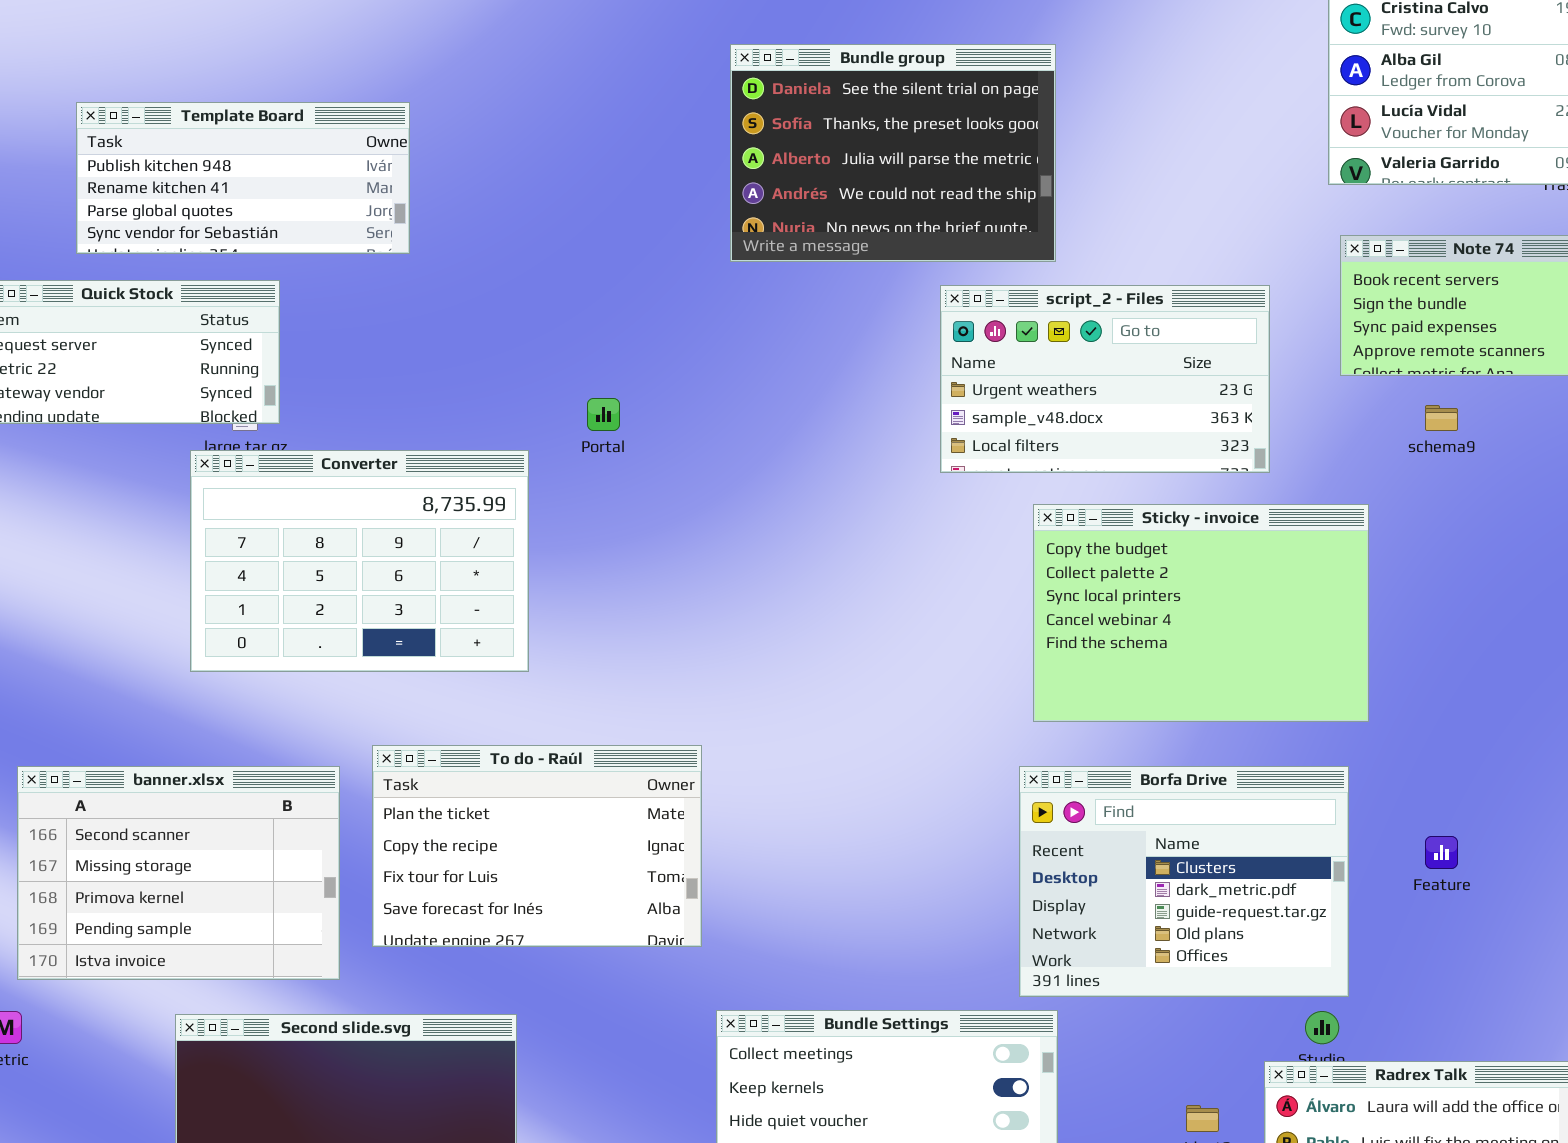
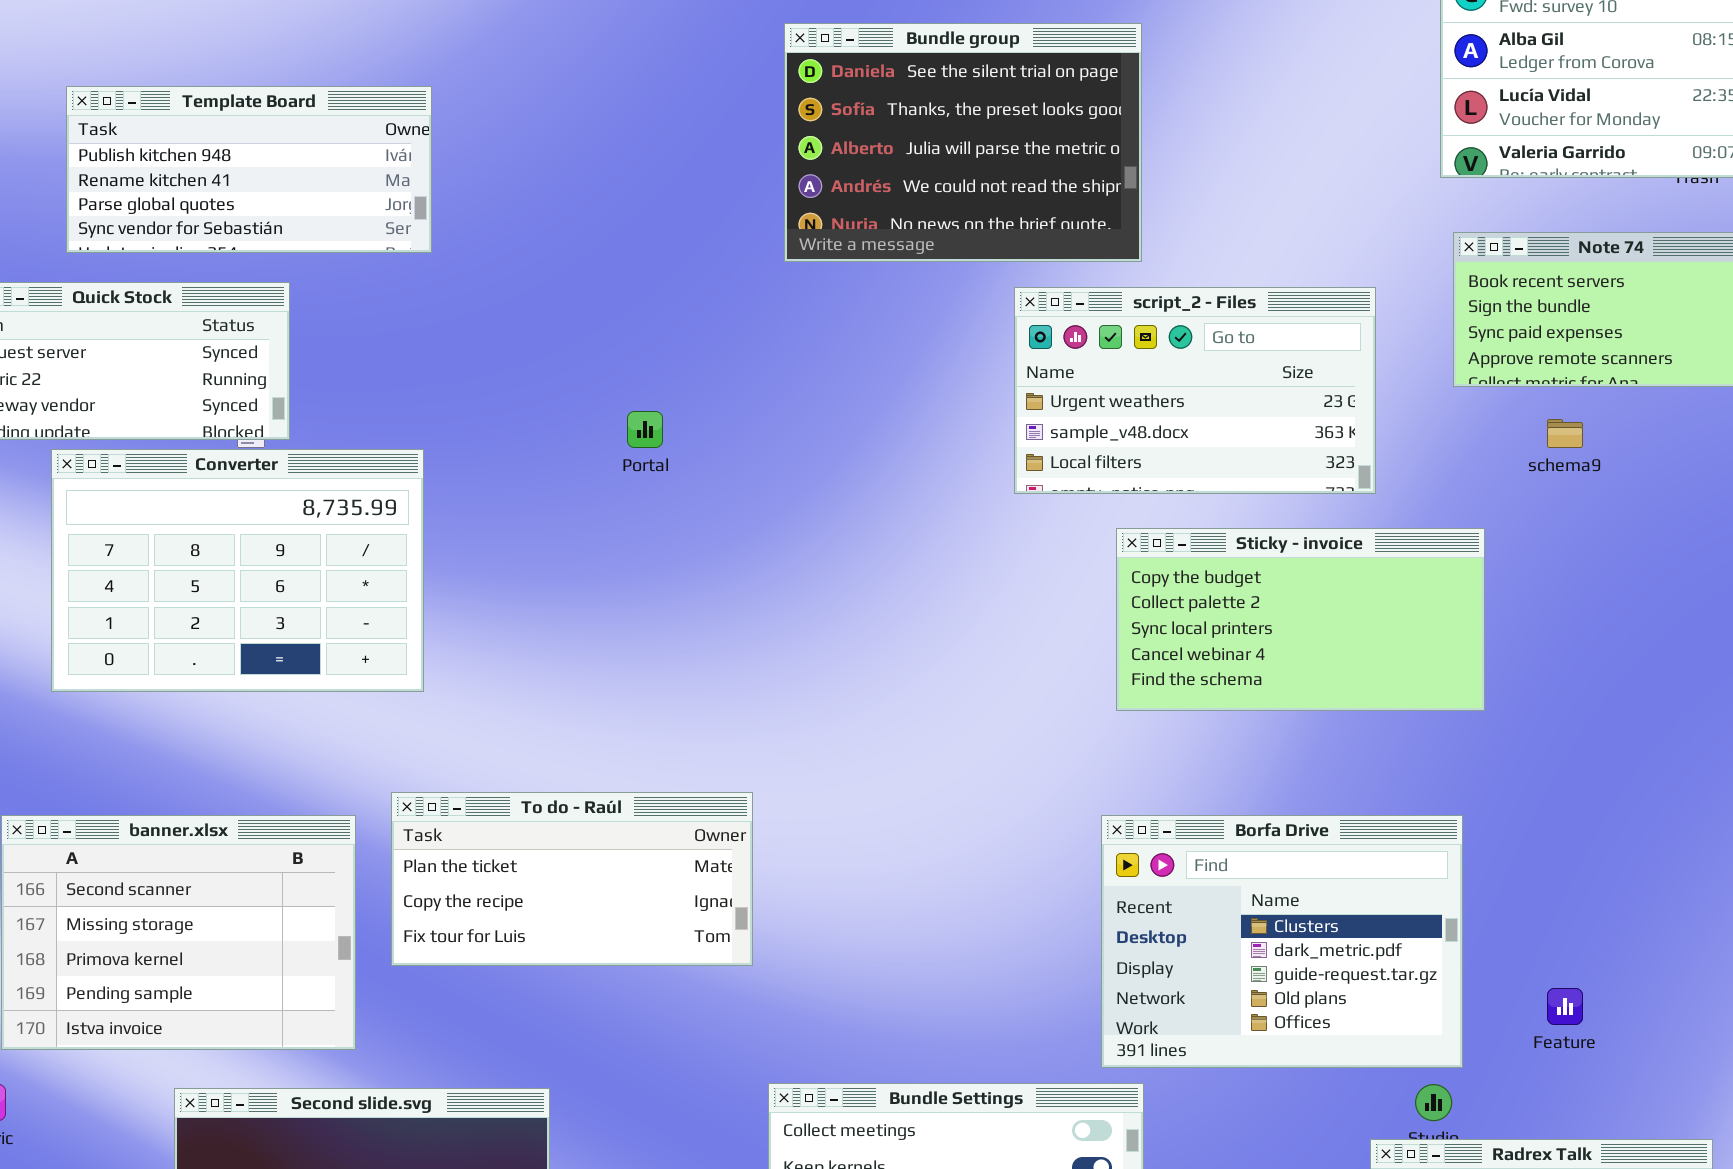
Converter: [190,450,529,672] -> [51,449,424,692], moved
Sticky - invoice: [1033,504,1369,722] -> [1116,528,1485,711], resized
To do - Raúl: [372,745,702,947] -> [391,792,753,966], resized
Feature: [1425,836,1458,869] -> [1547,988,1583,1025], moved

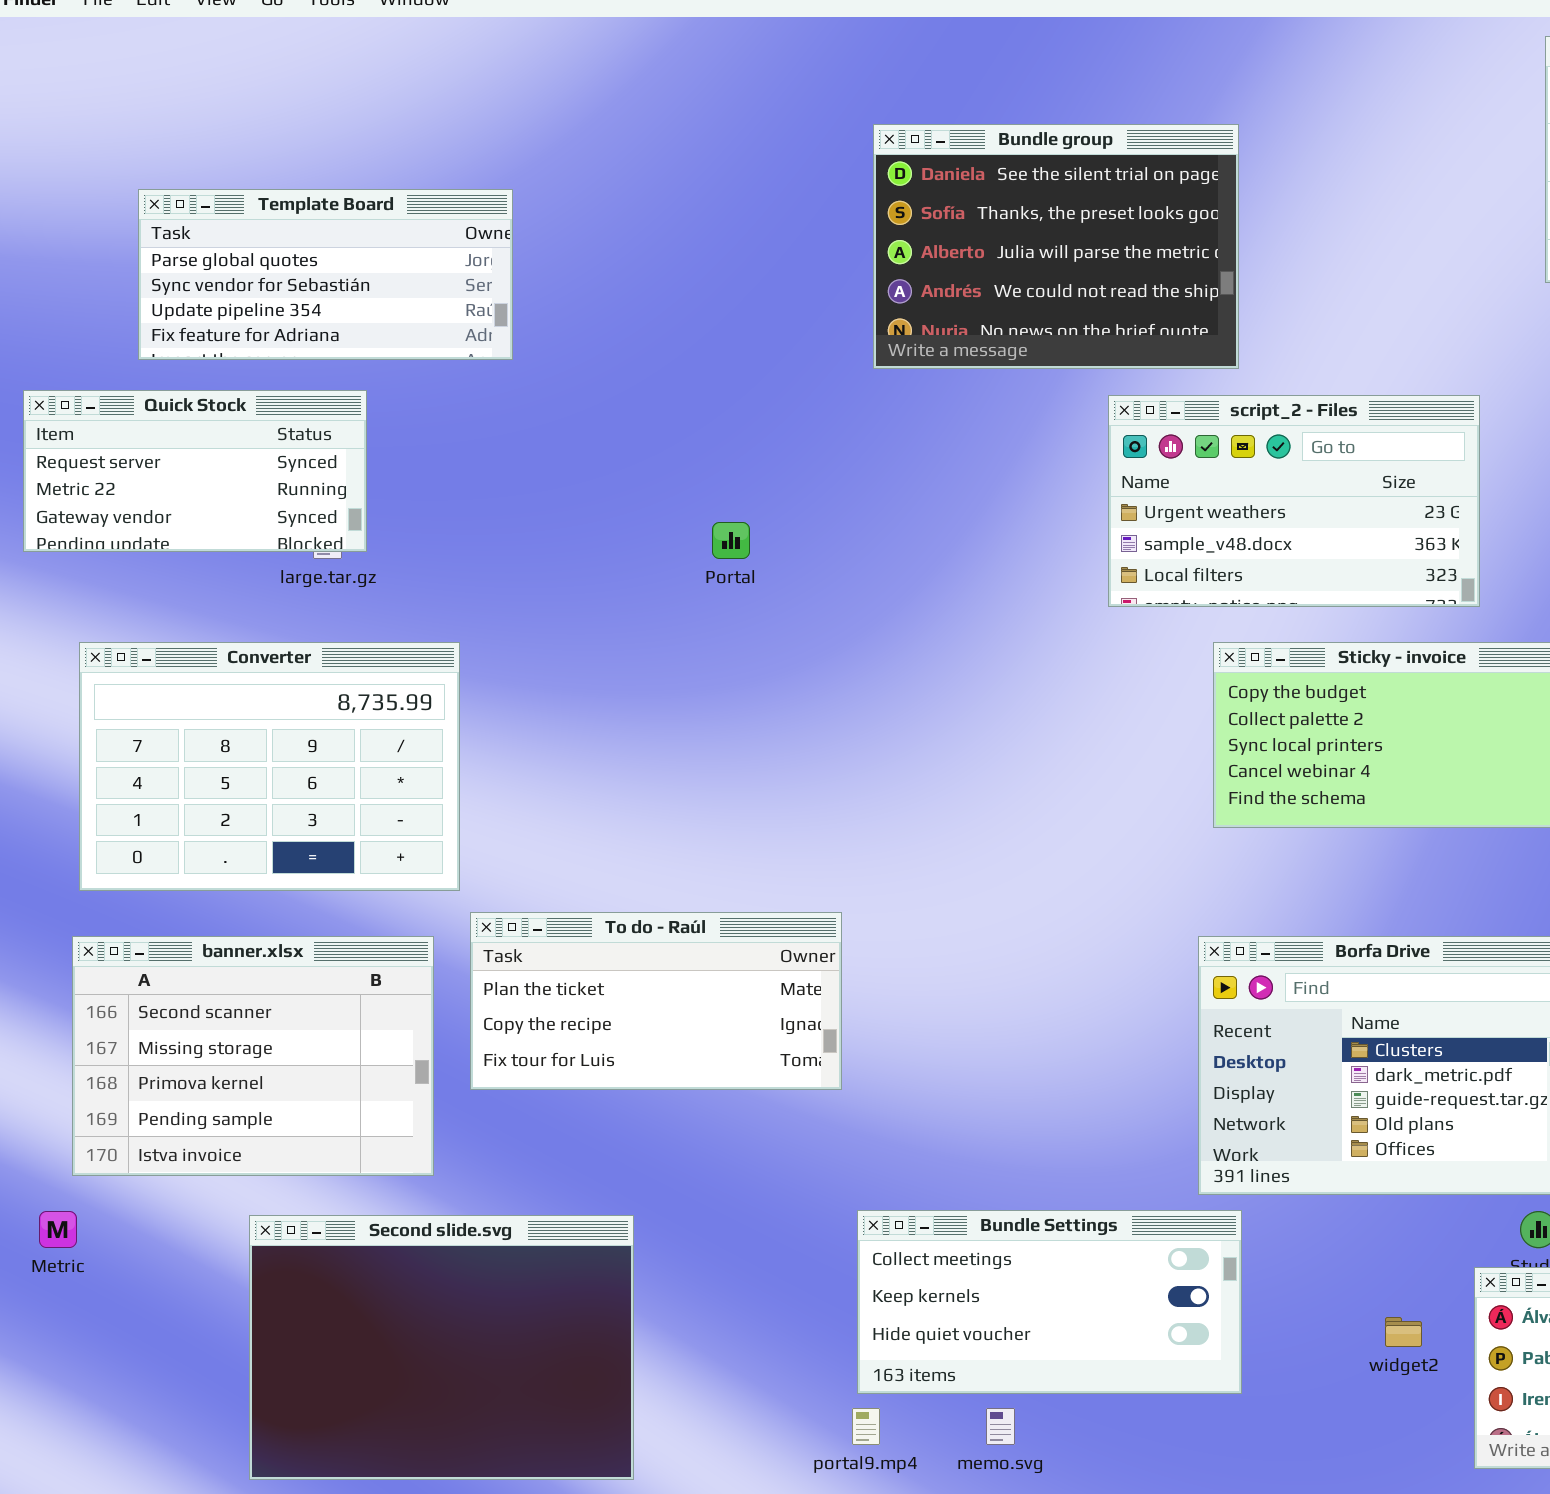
Template Board: [66,86,432,253] -> [138,189,513,360], scrolled down 2 rows
Converter: [51,449,424,692] -> [79,642,460,891], moved

